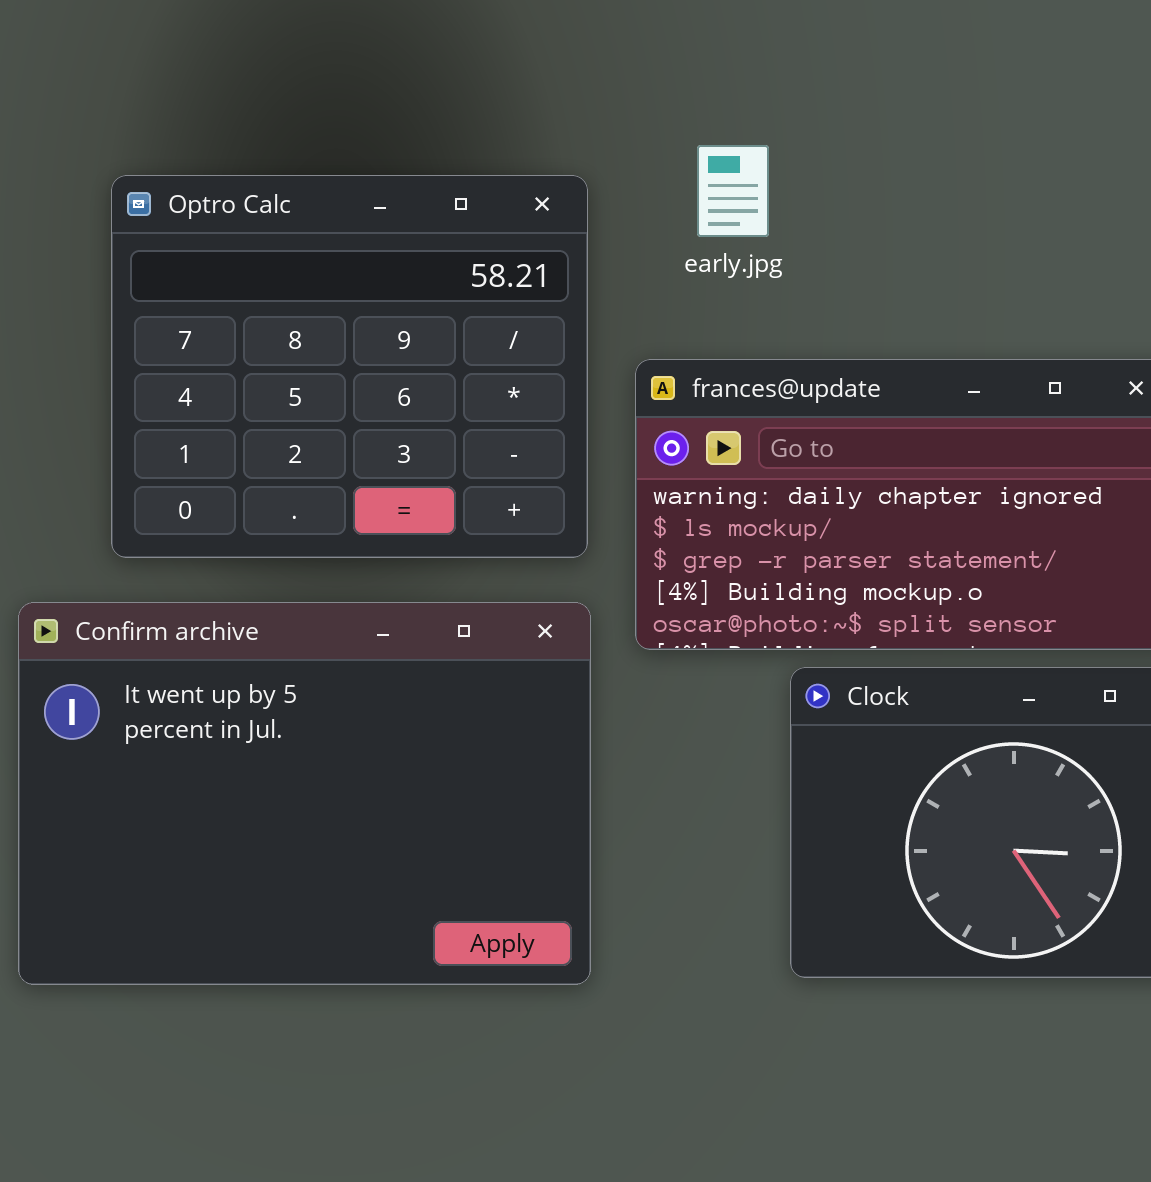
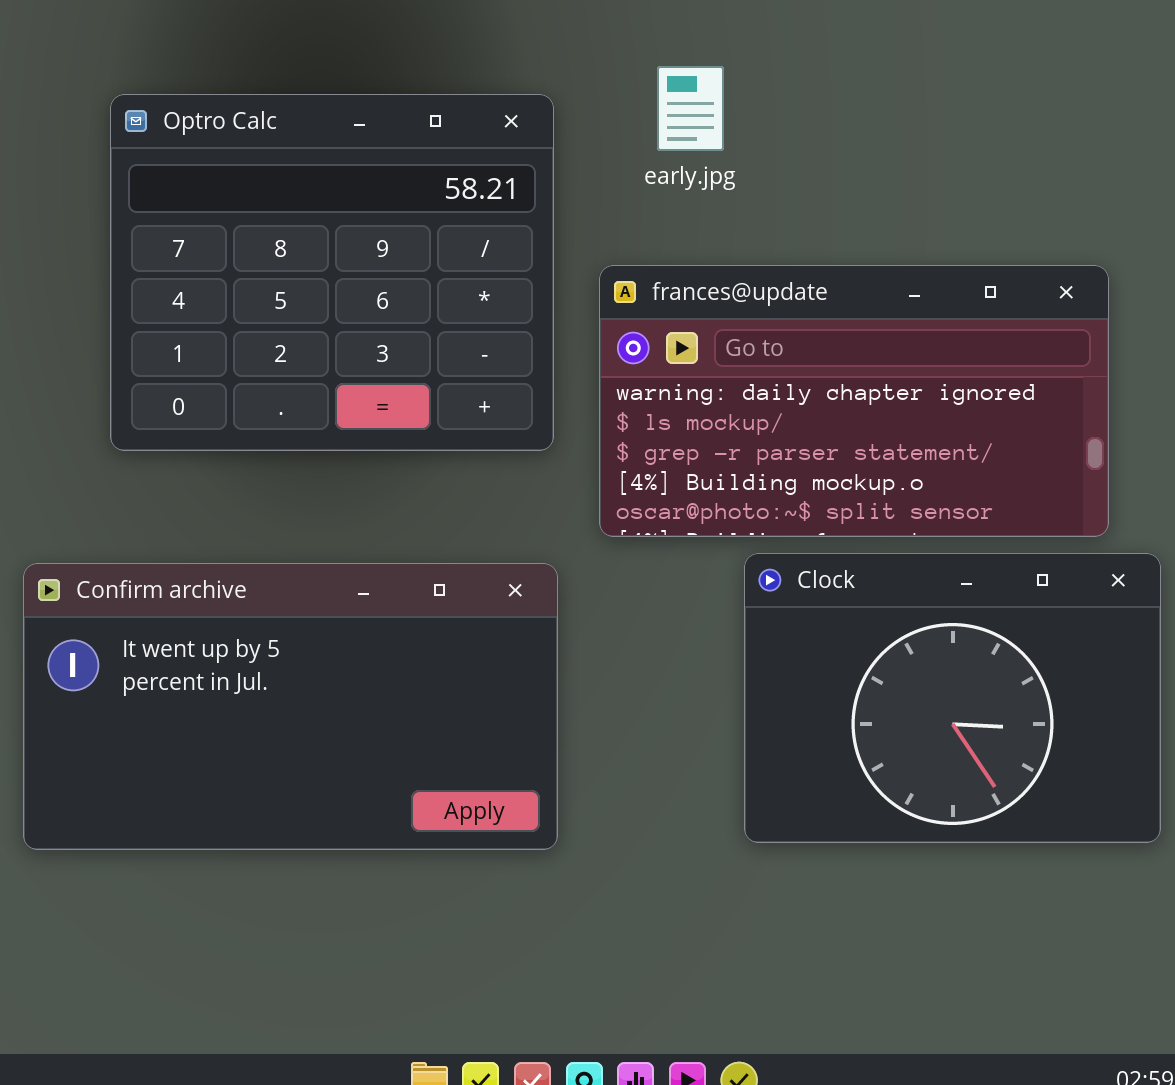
Confirm archive: [18,602,591,985] -> [23,563,558,850], resized

